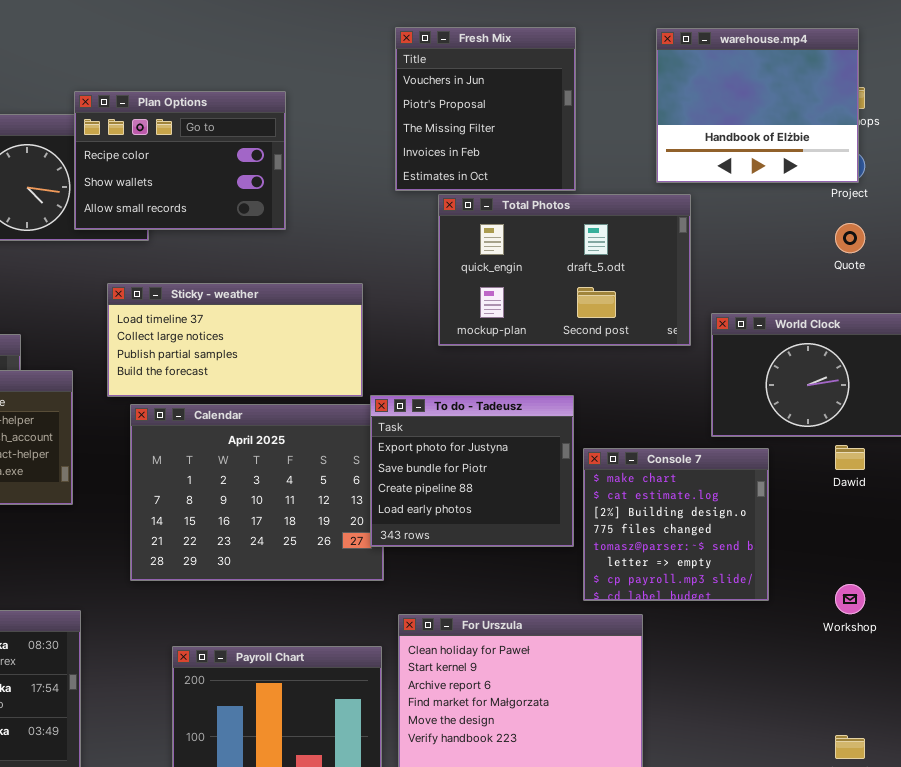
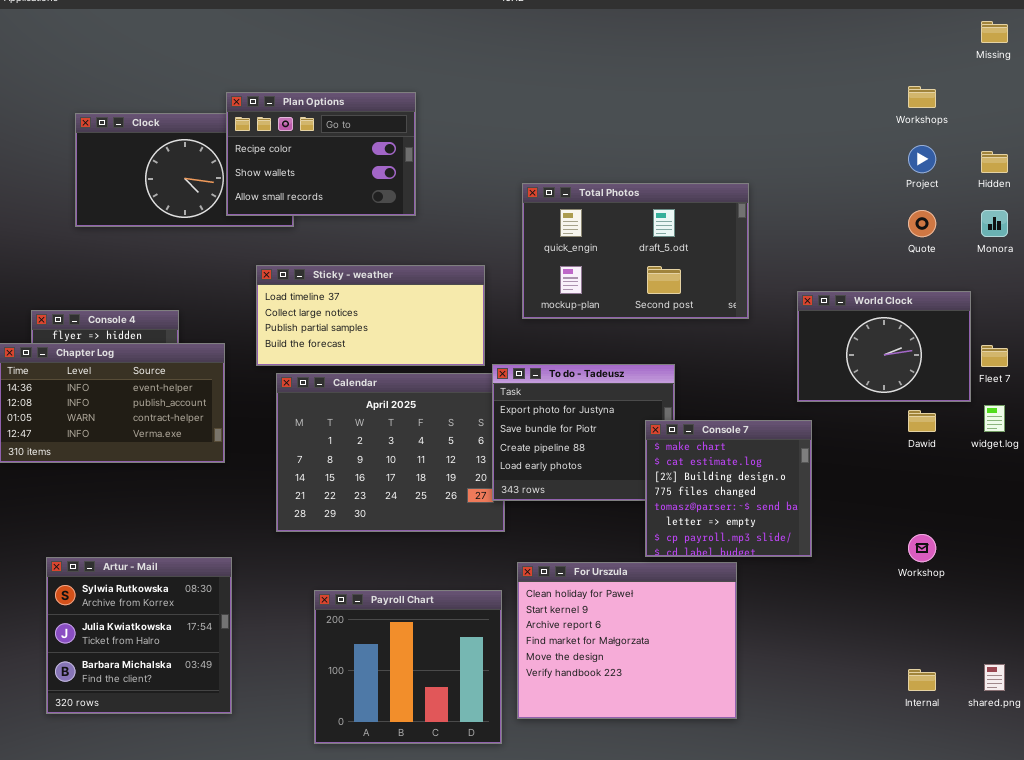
Fresh Mix: [395,27,576,191] -> none, closed
warehouse.mp4: [656,28,859,183] -> none, closed
Total Photos: [438,194,691,346] -> [522,183,749,319], moved
Console 7: [583,448,769,601] -> [645,420,812,557], moved

